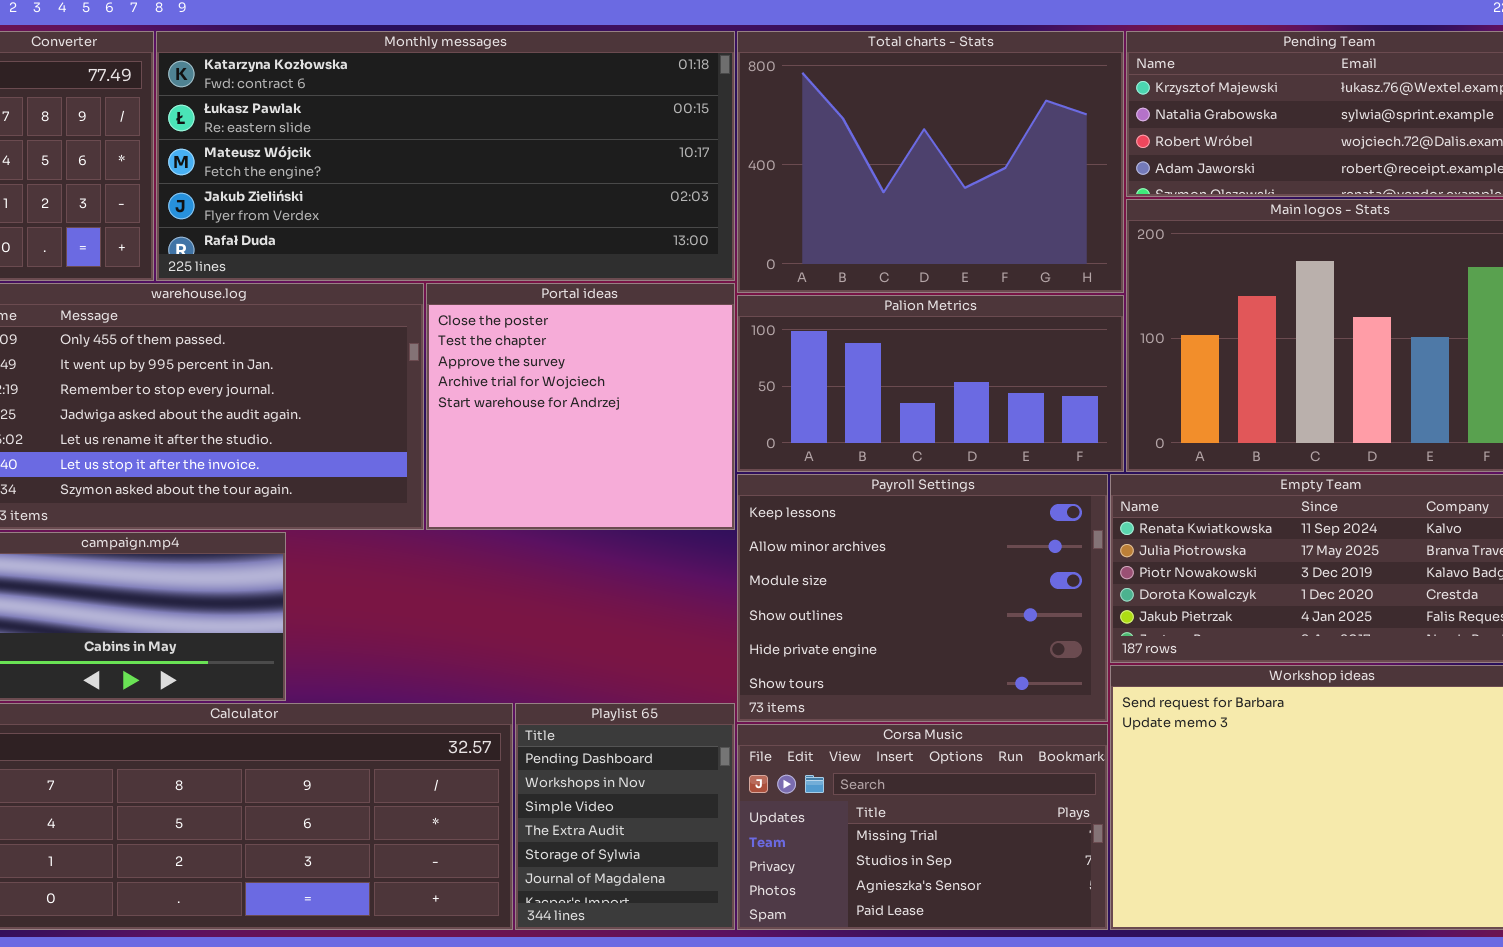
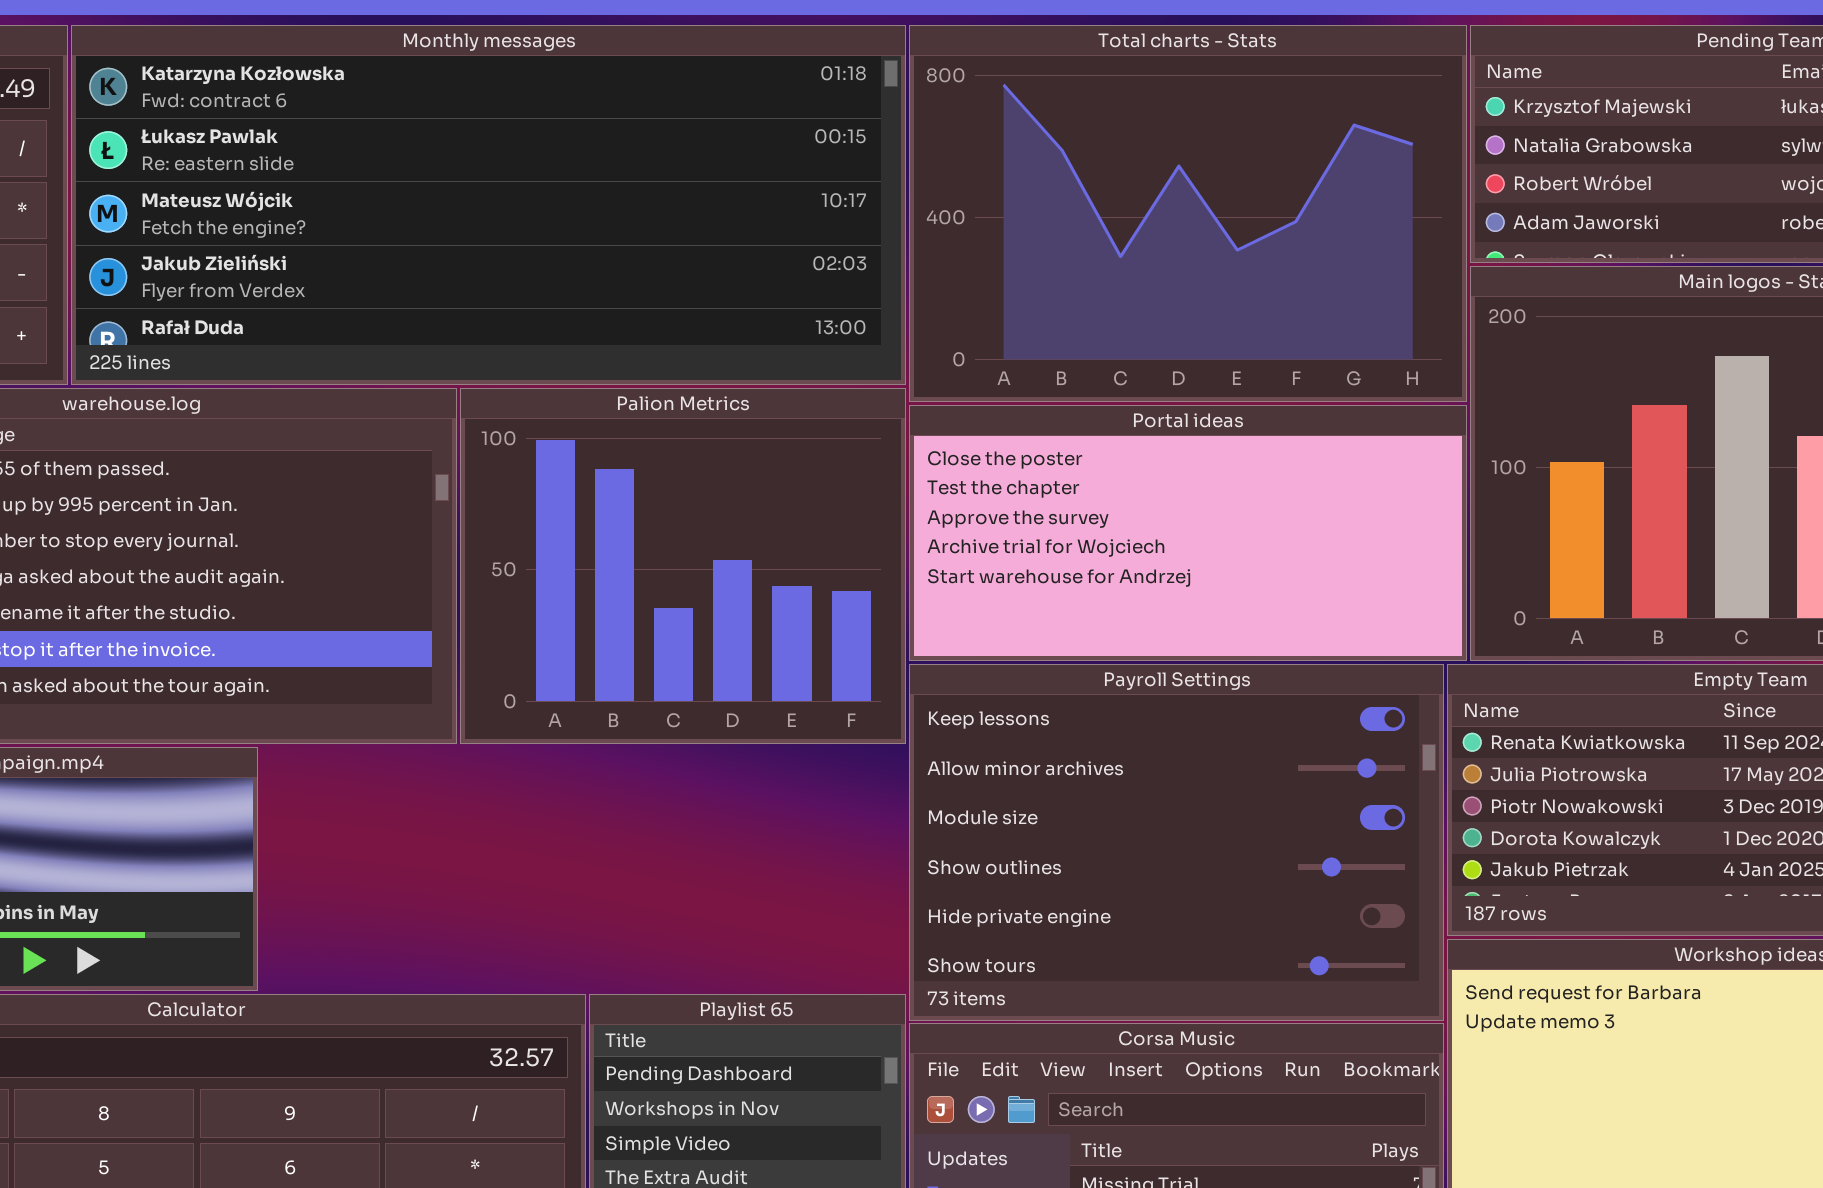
Portal ideas: [426,283,735,530] -> [909,405,1467,661], moved, resized
Palion Metrics: [737,295,1124,472] -> [460,388,906,744], moved, resized

